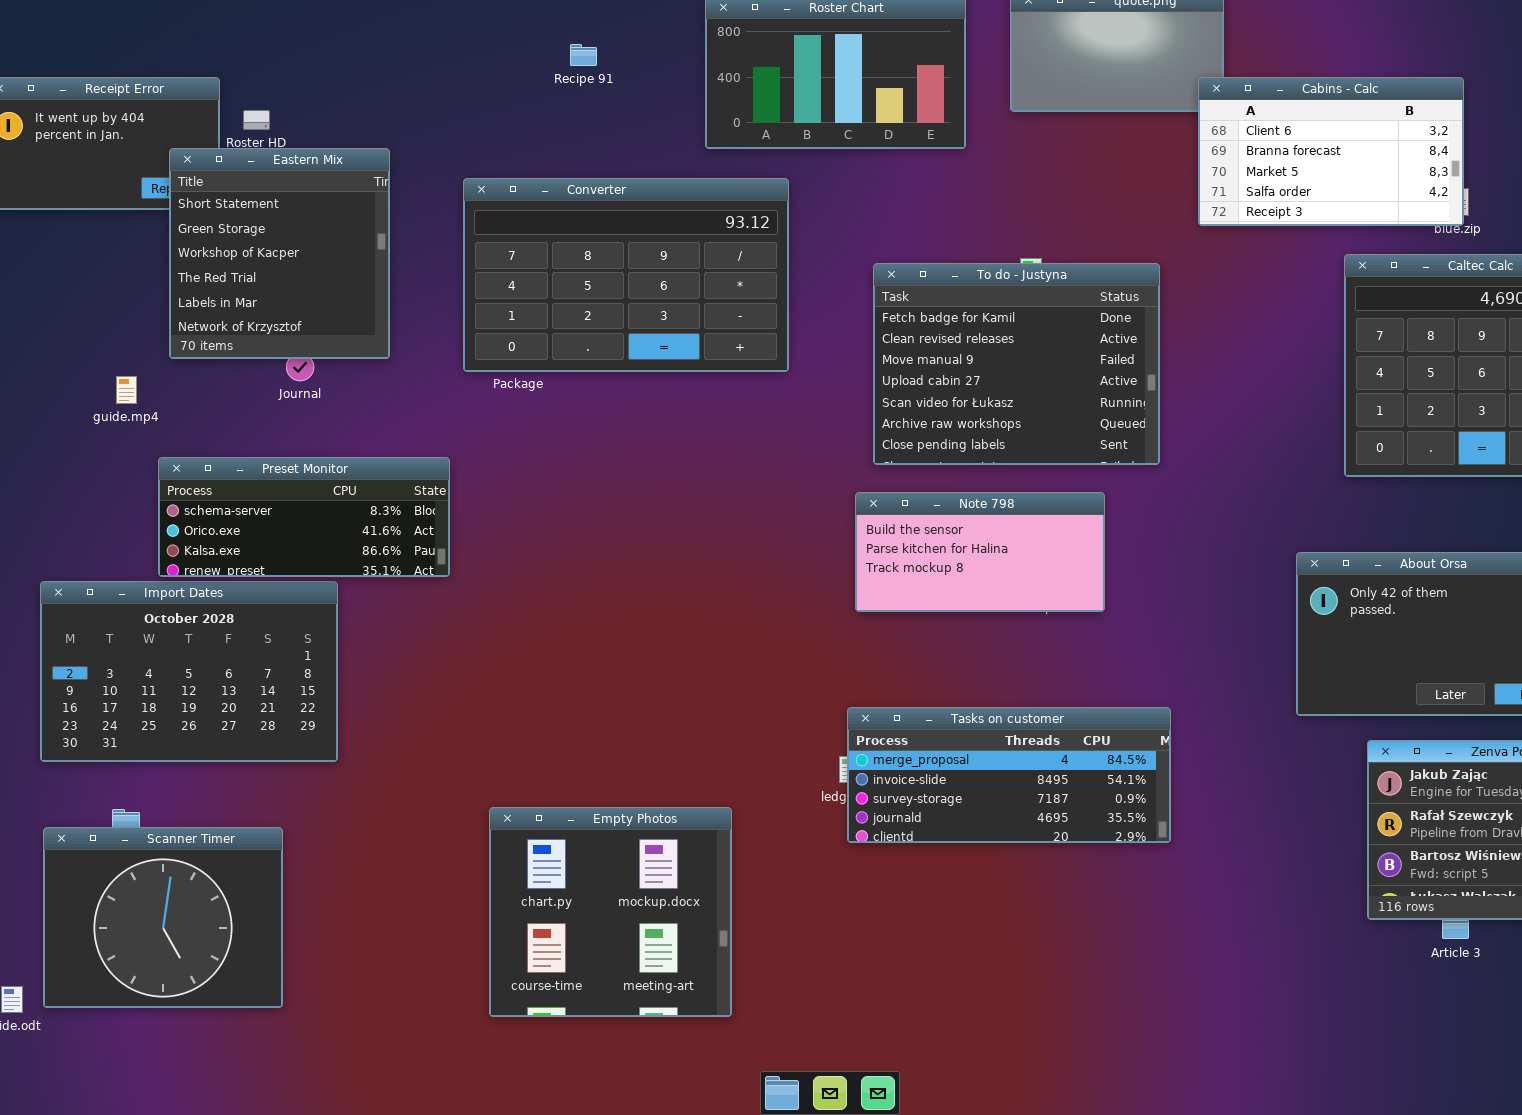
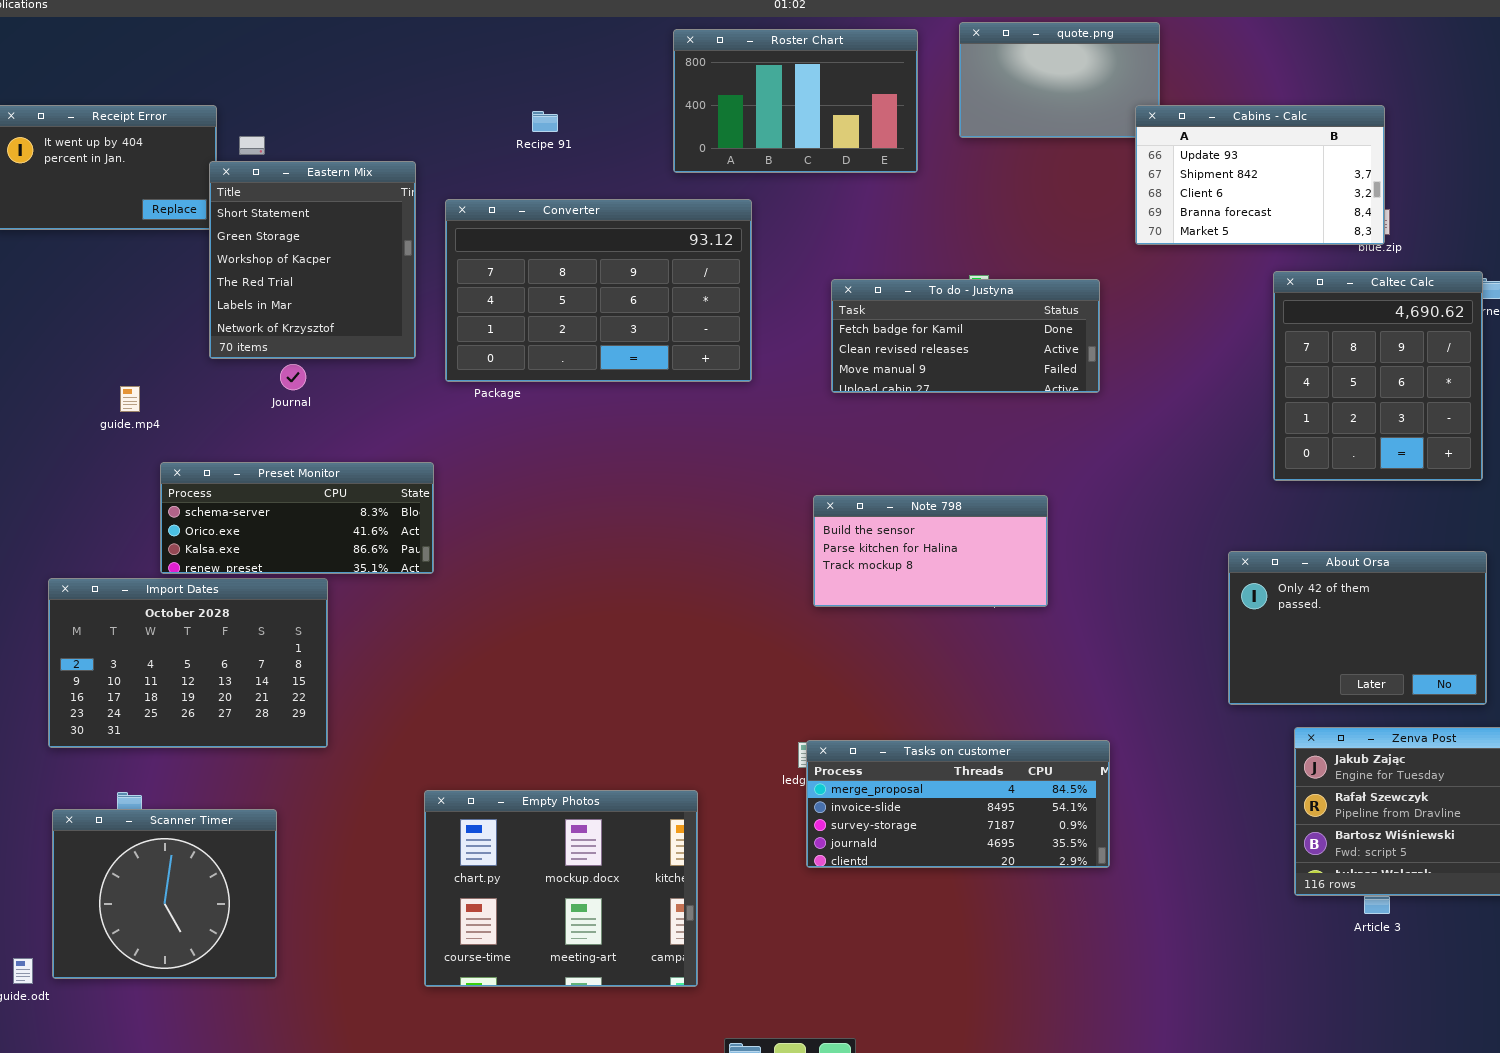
Recipe 91: [570,44,597,66] -> [532,111,558,132], moved
Cabins - Calc: [1198,77,1464,226] -> [1135,105,1385,245], scrolled up 2 rows
Eastern Mix: [169,148,390,359] -> [209,161,416,359], moved
To do - Justyna: [873,263,1160,465] -> [831,279,1100,393], resized
Tasks on customer: [847,707,1171,843] -> [806,740,1110,868], moved
Empty Photos: [489,807,732,1017] -> [424,790,698,987], resized

